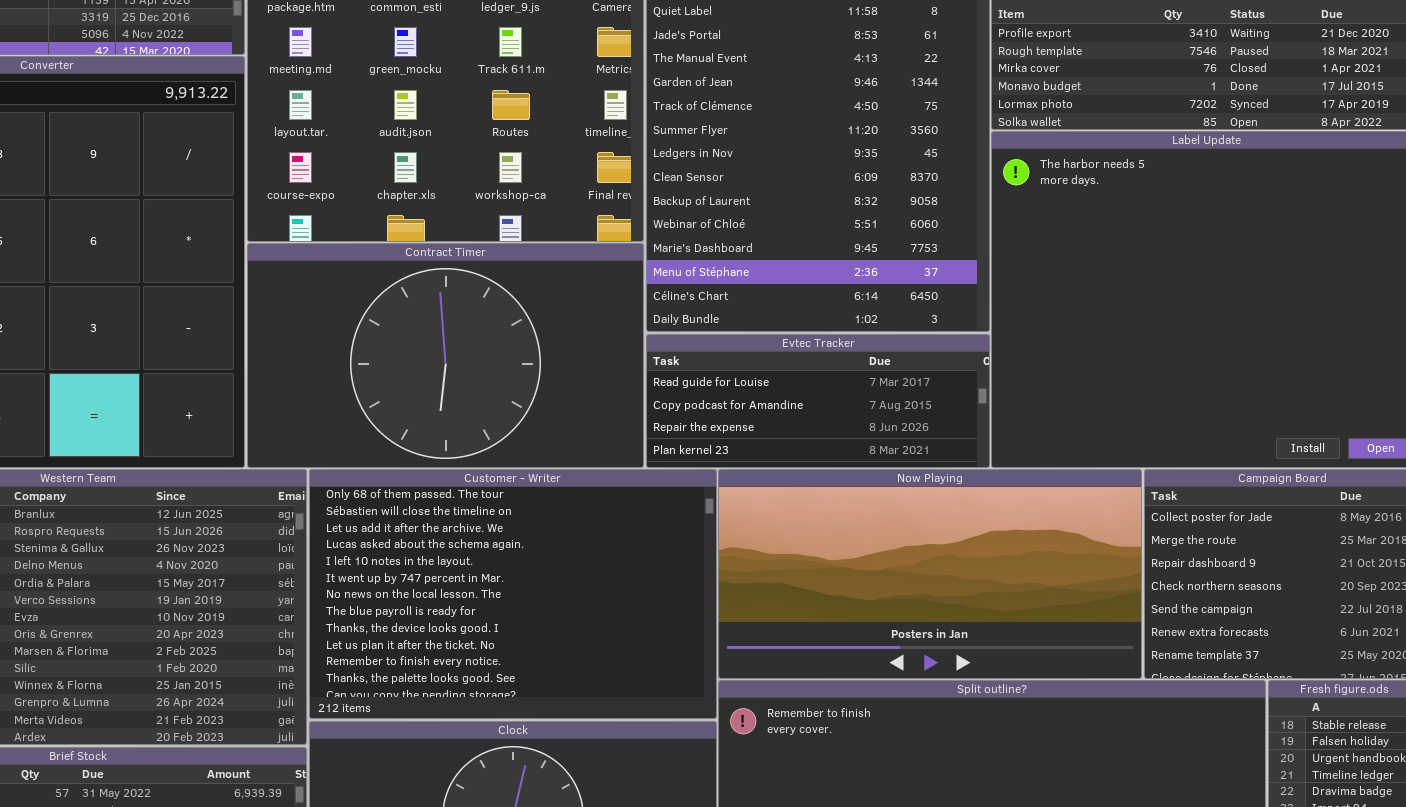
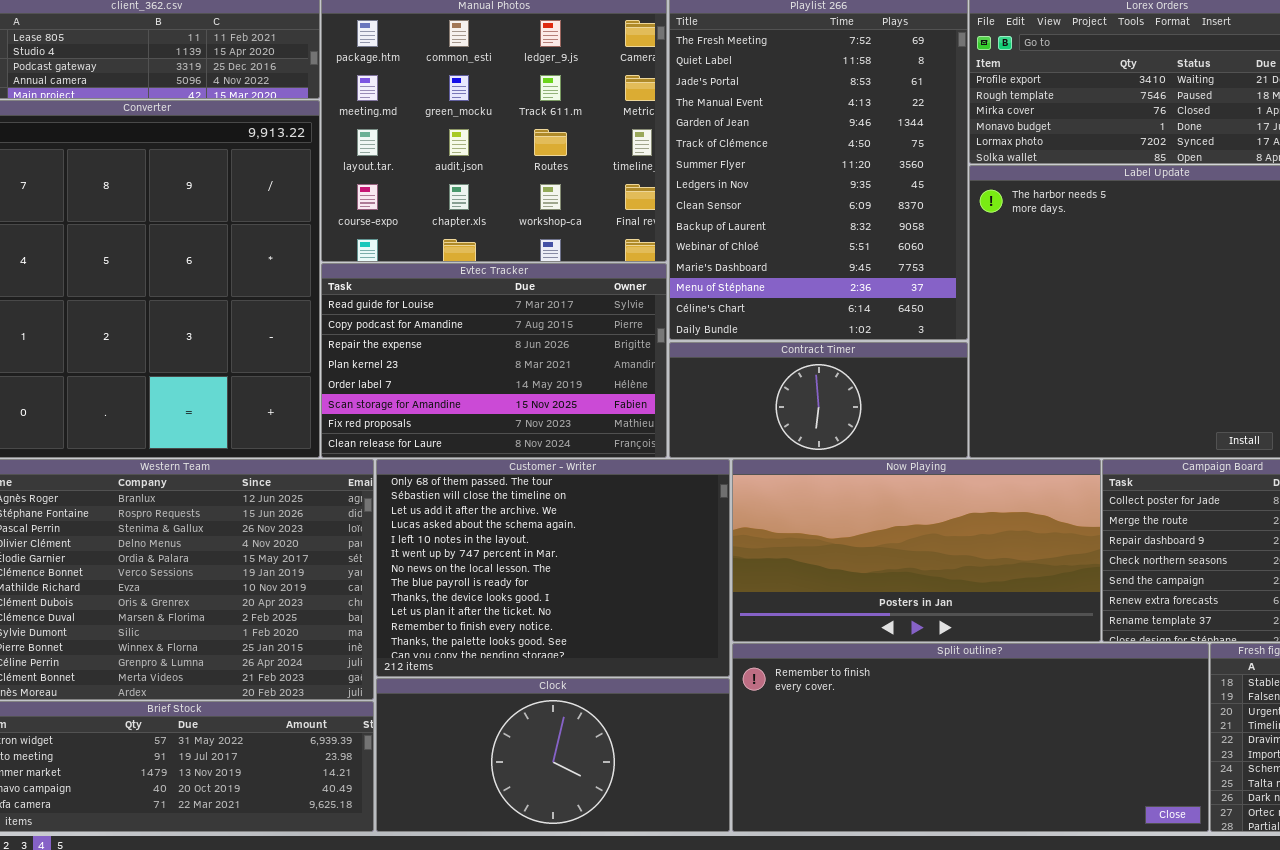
Contract Timer: [247,243,644,468] -> [669,342,968,458], moved, resized
Evtec Tracker: [646,334,990,468] -> [321,263,667,458], moved, resized

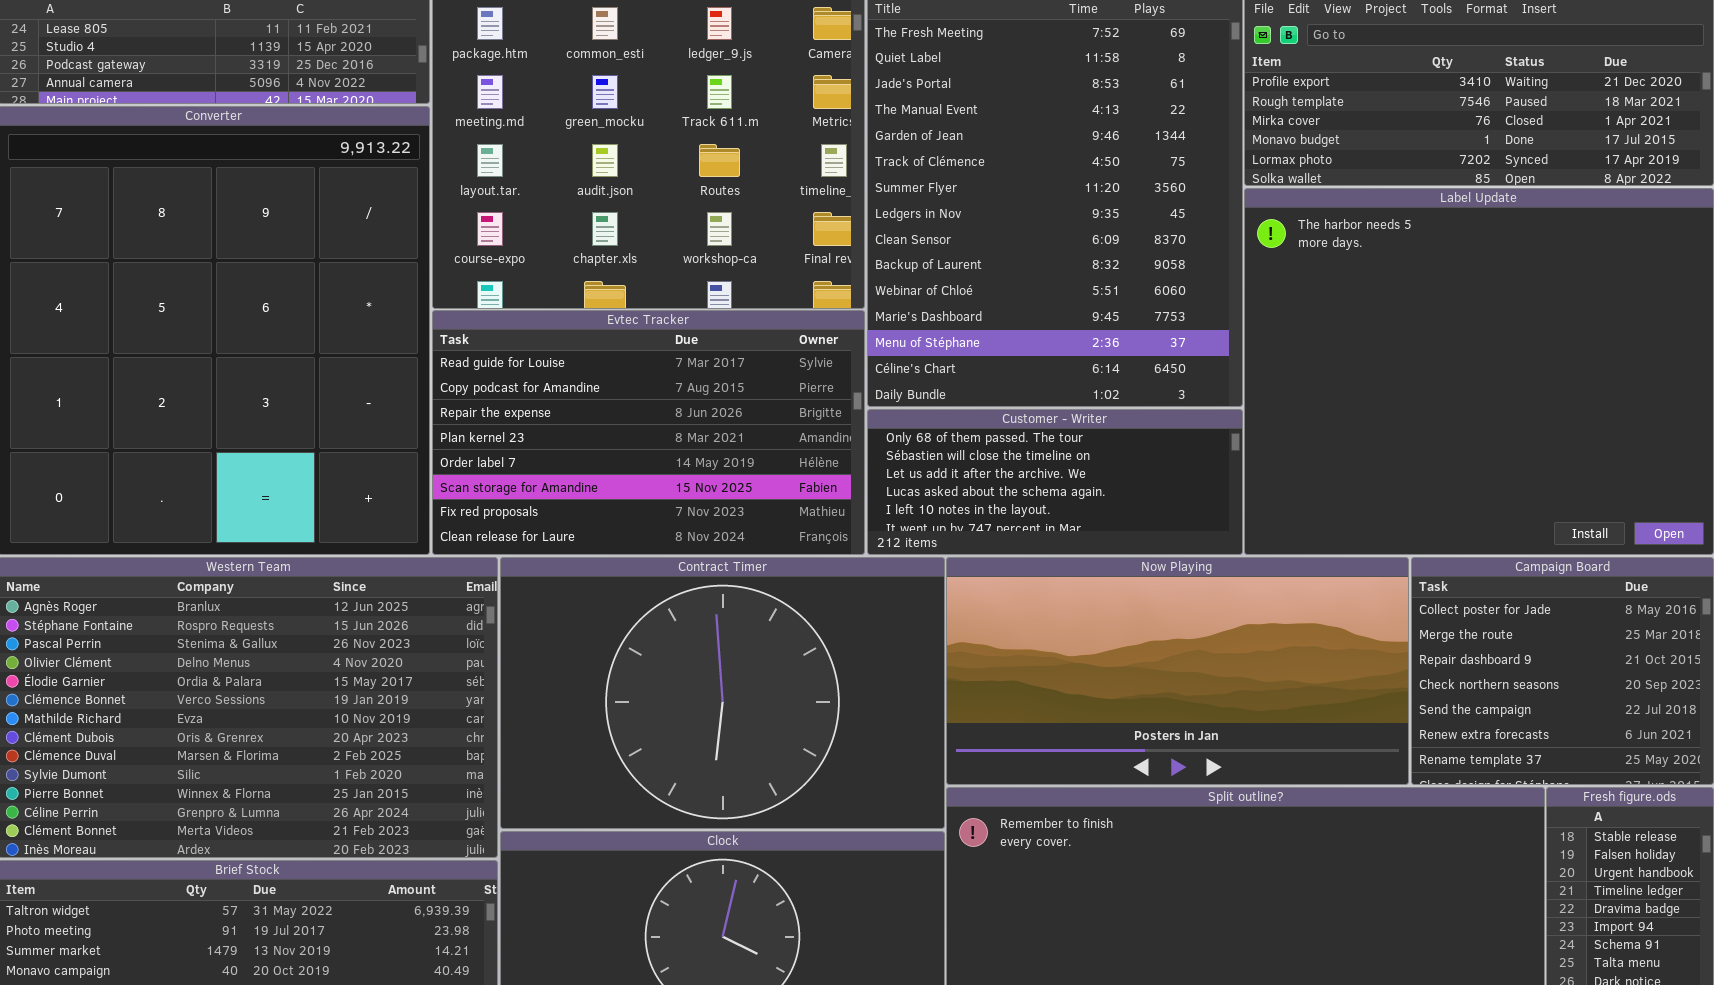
Contract Timer: [669,342,968,458] -> [500,557,945,829], moved, resized
Customer - Writer: [376,459,730,677] -> [867,409,1243,555], moved, resized

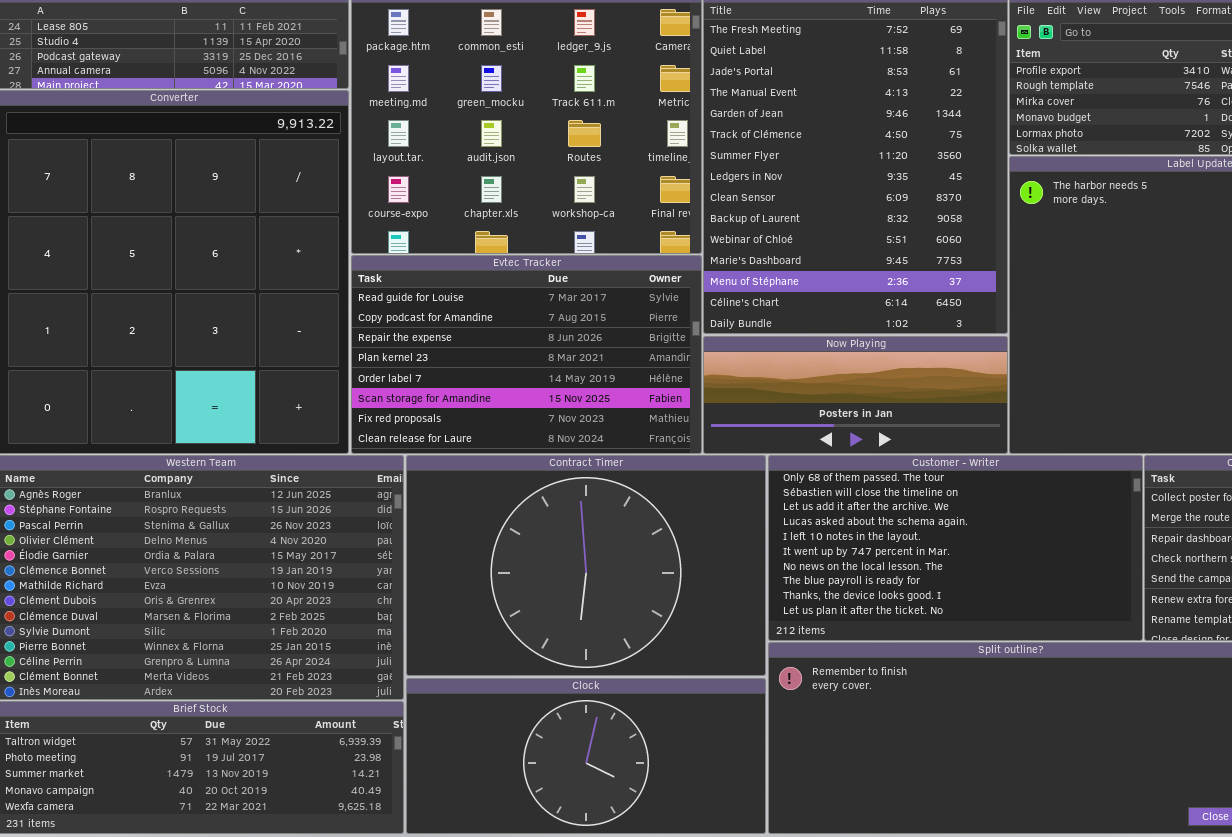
Customer - Writer: [867,409,1243,555] -> [768,455,1143,641], moved, resized
Now Playing: [946,557,1409,785] -> [703,336,1008,454], moved, resized

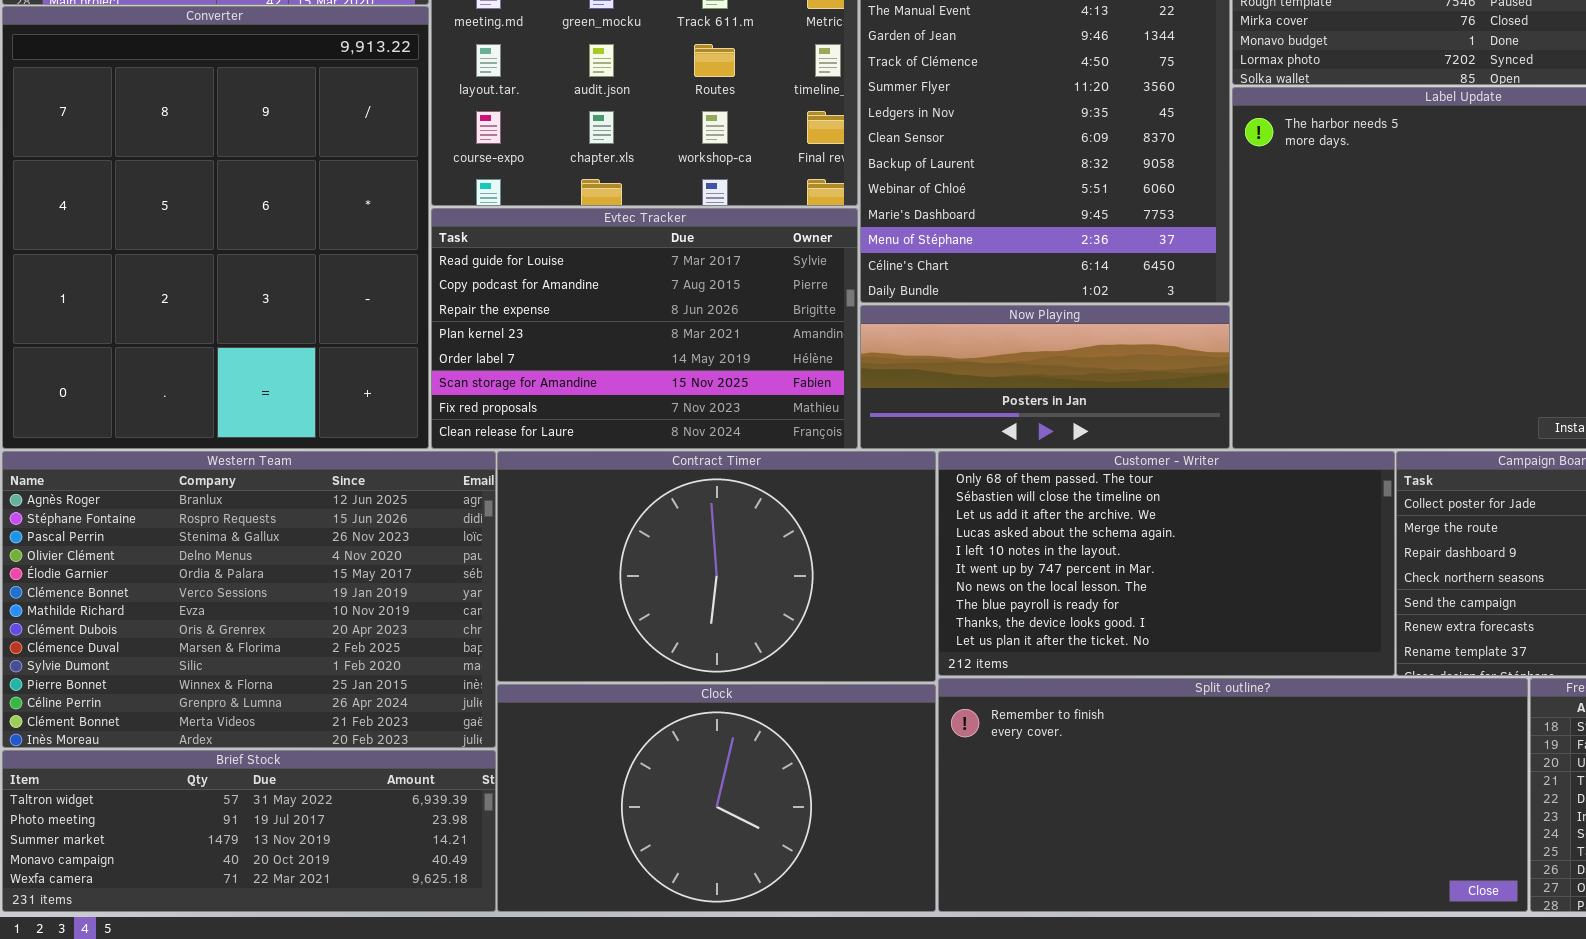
Contract Timer: [406,455,766,676] -> [497,451,936,682], resized
Clock: [406,678,766,834] -> [497,684,936,912], resized

